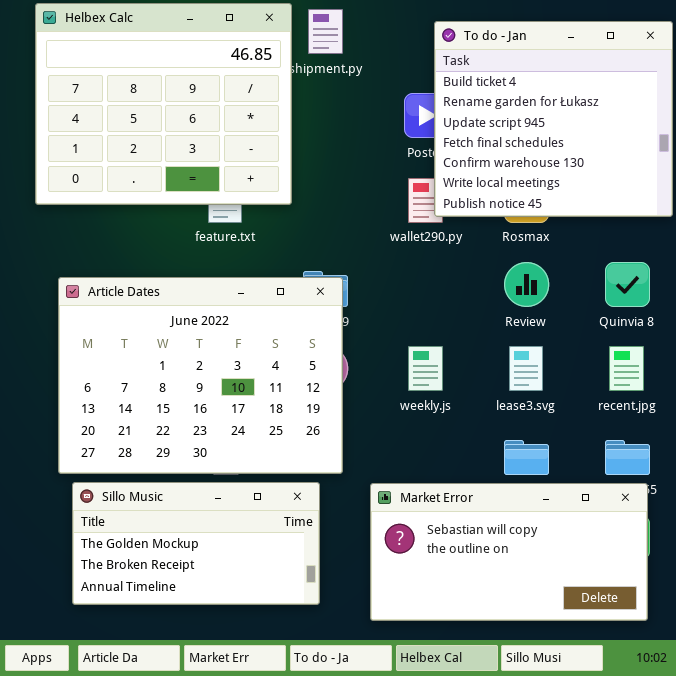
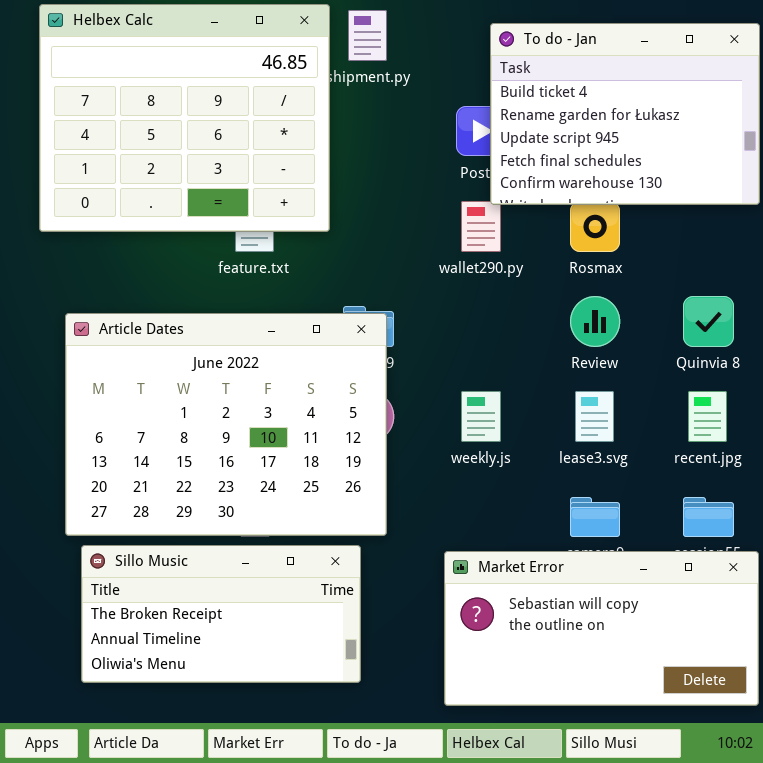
To do - Jan: [434,21,673,217] -> [490,23,760,205], resized
Sillo Music: [72,482,320,605] -> [81,545,361,683], scrolled down 1 row
Market Error: [370,483,648,621] -> [444,551,759,706], moved

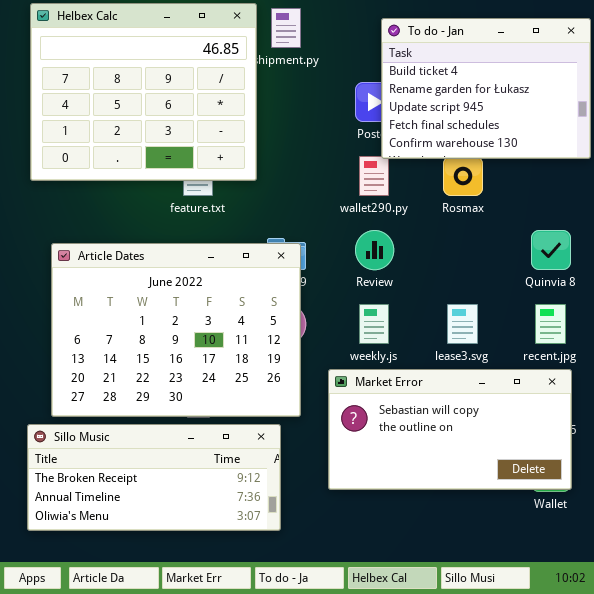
Review: [570,296,620,347] -> [355,230,394,270], moved
Sillo Music: [81,545,361,683] -> [27,424,281,531], resized
Market Error: [444,551,759,706] -> [328,369,572,490], moved

